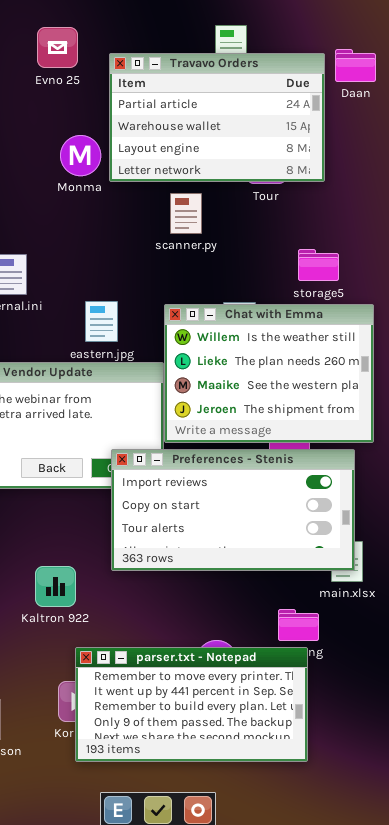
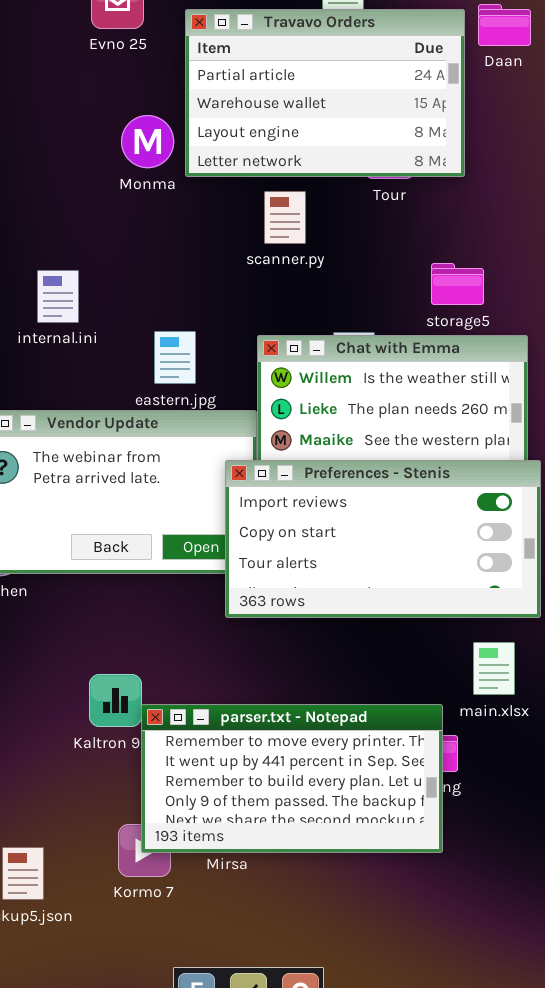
Preferences - Stenis: [111,449,355,571] -> [225,460,541,618], moved
parser.txt - Notepad: [75,647,308,762] -> [141,704,443,853], moved

